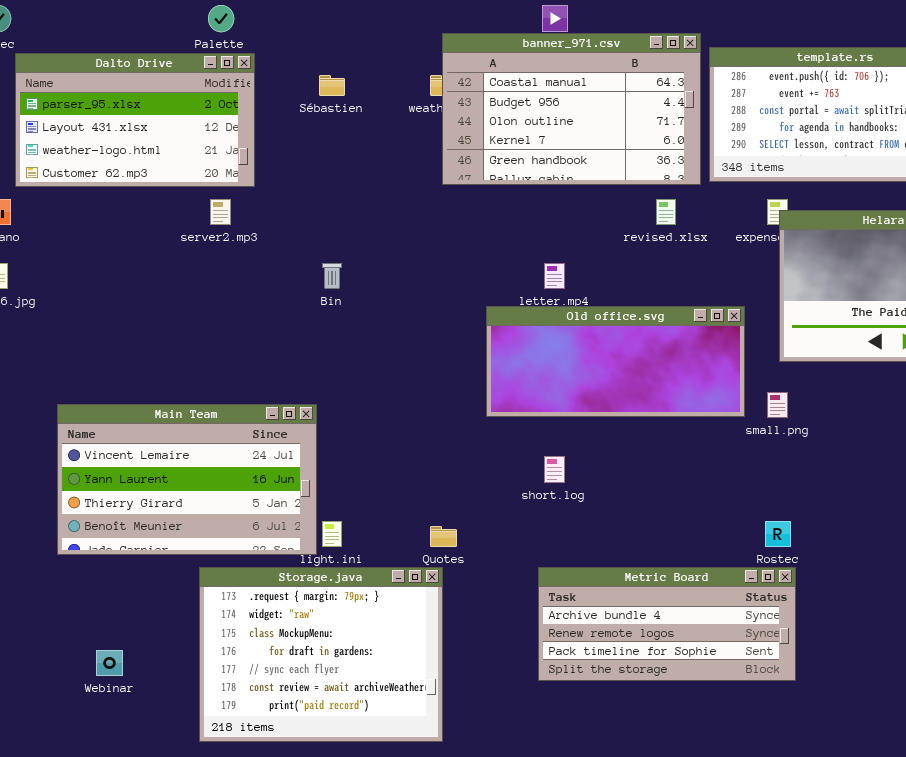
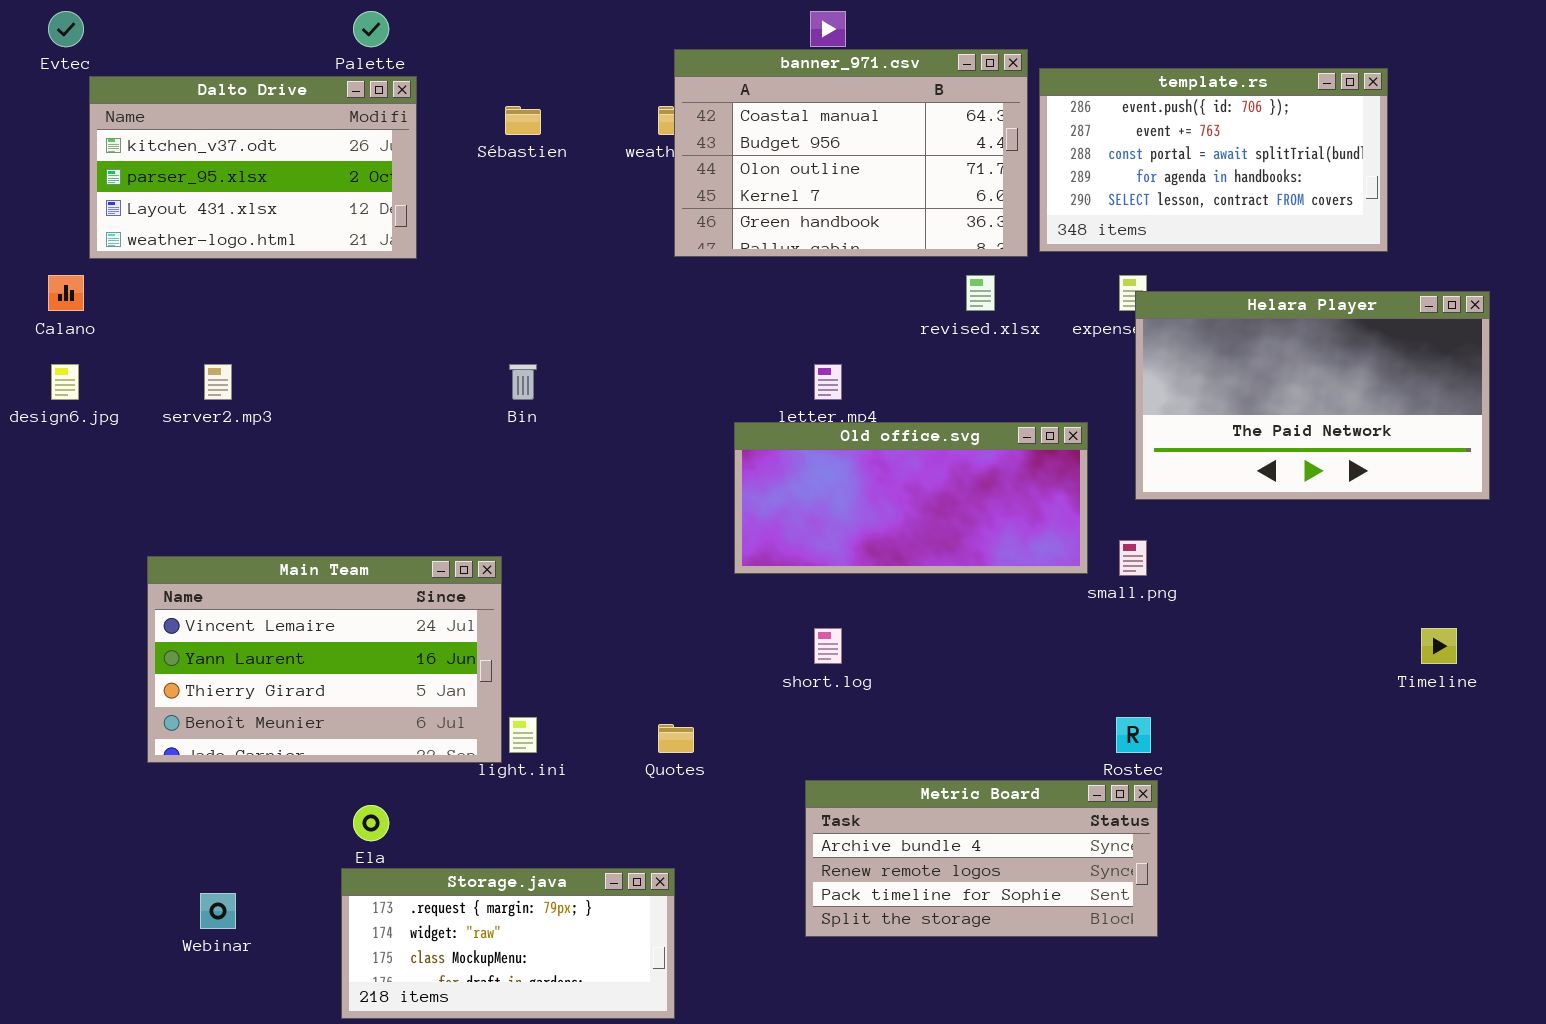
Dalto Drive: [15,53,255,187] -> [89,76,417,259], scrolled up 1 row
server2.mp3: [210,199,231,225] -> [204,364,232,400], moved
Storage.java: [199,567,443,742] -> [341,868,675,1019], resized

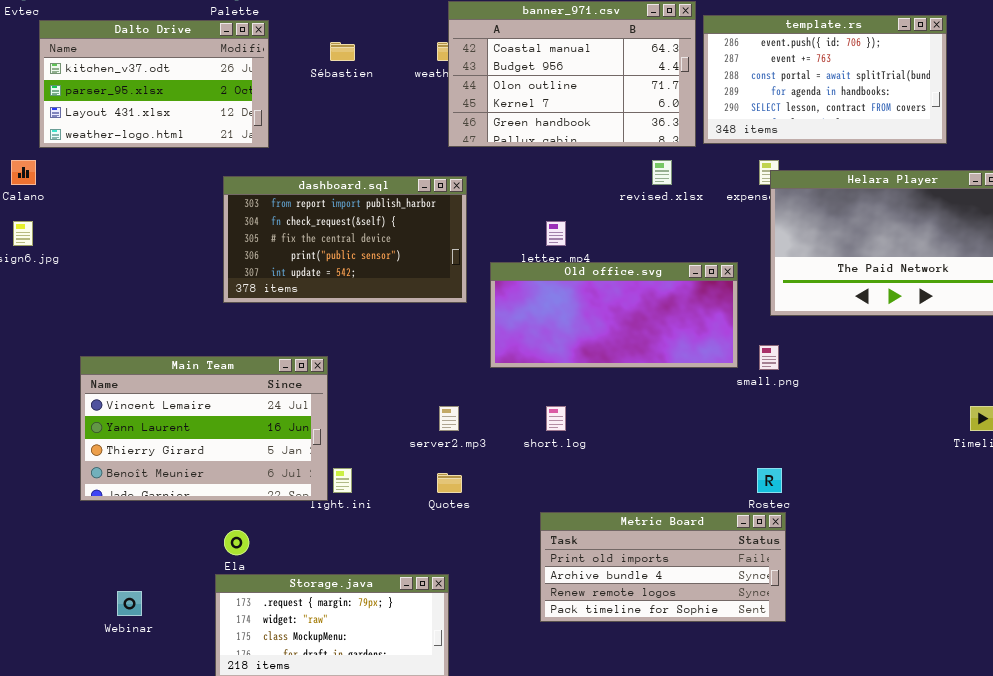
dashboard.sql: none -> [223,176,467,303], opened
server2.mp3: [204,364,232,400] -> [439,406,459,431], moved
Metric Board: [805,780,1158,937] -> [540,512,786,622], scrolled up 1 row

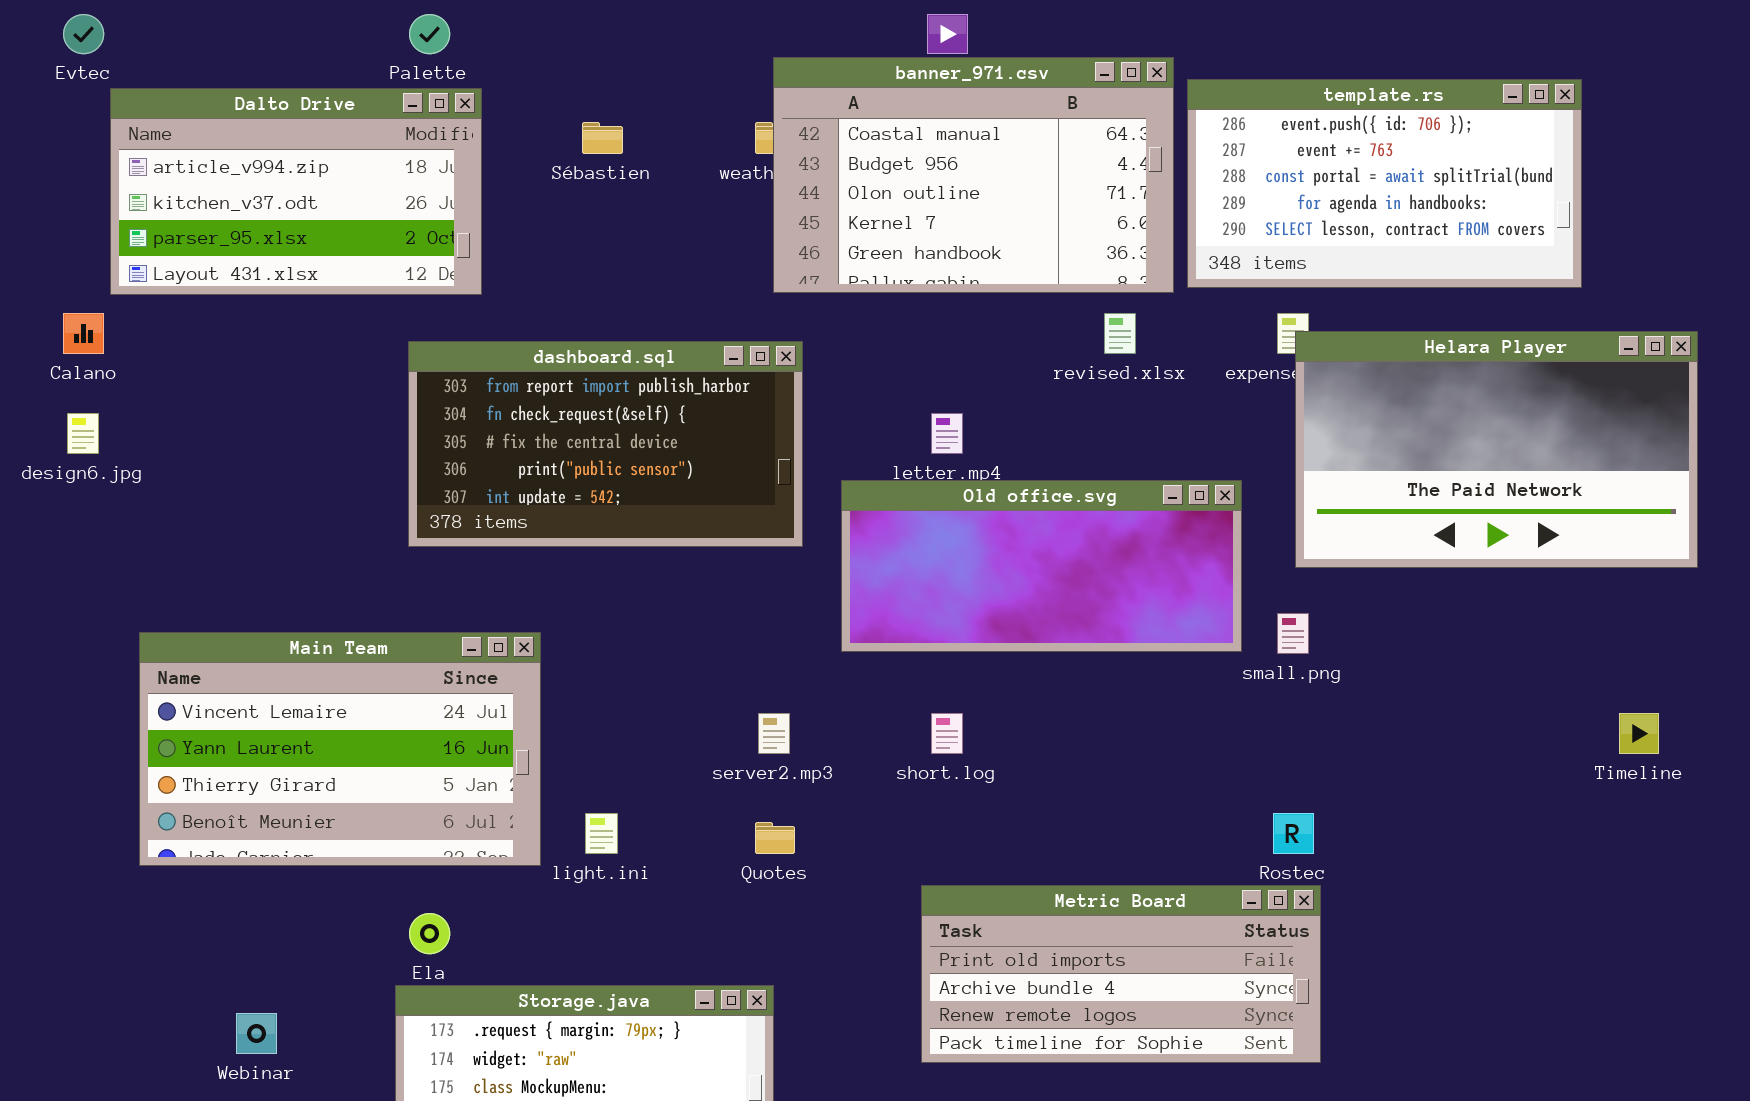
Dalto Drive: [39,20,269,148] -> [110,88,482,295], scrolled up 1 row
Main Team: [80,356,328,501] -> [139,632,541,866], moved

